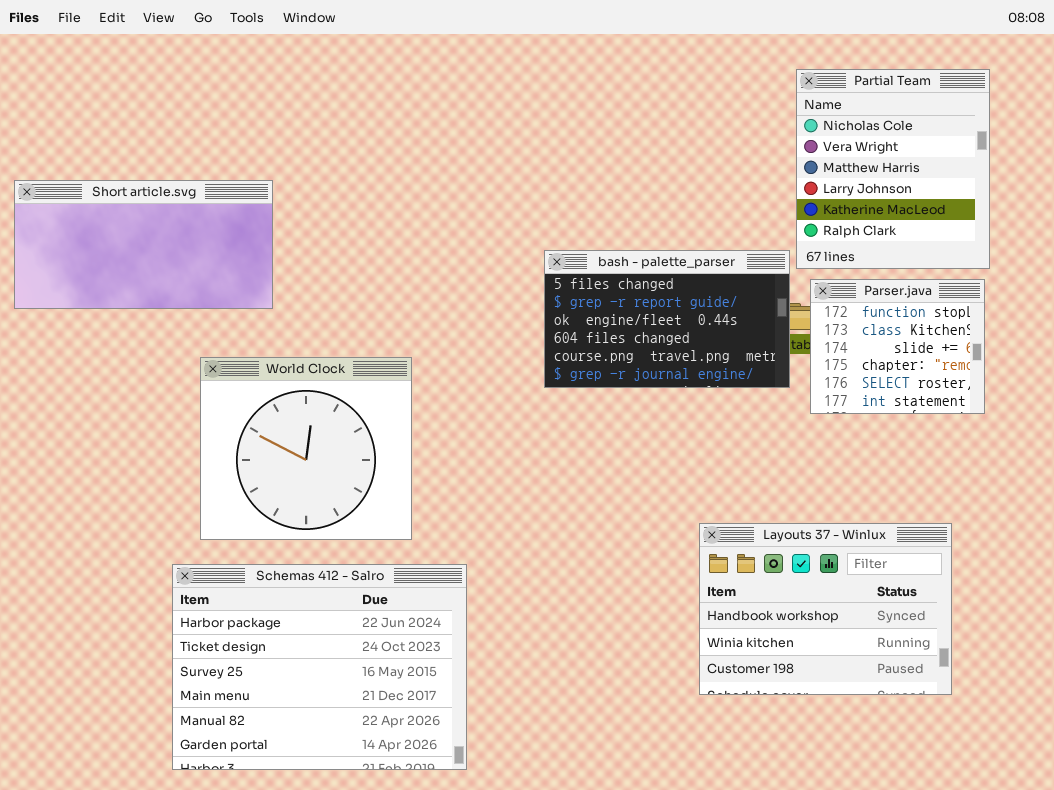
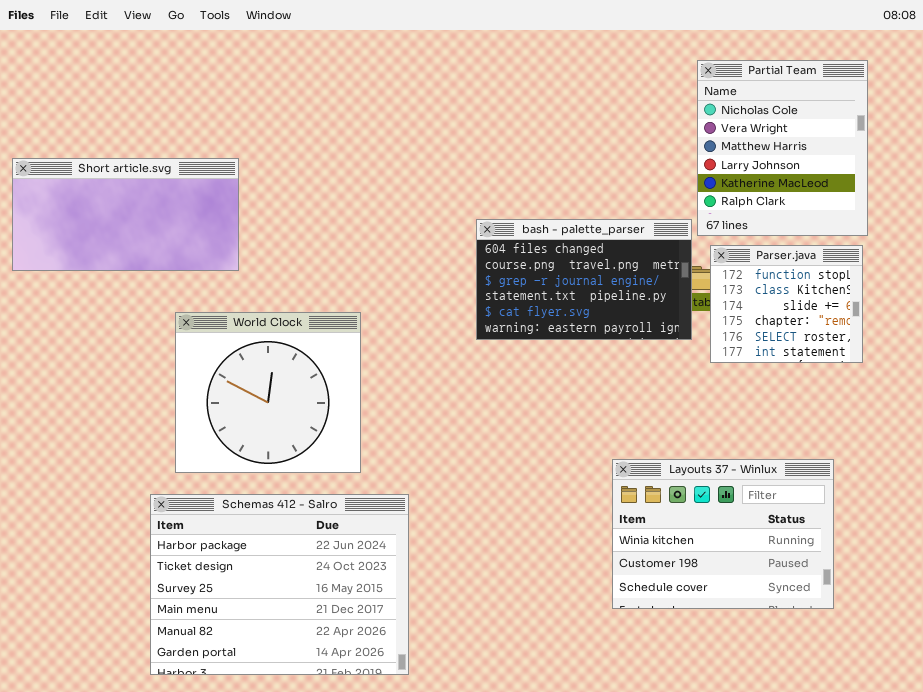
bash - palette_parser: [544,250,790,388] -> [476,219,692,340], scrolled down 3 rows
Layouts 37 - Winlux: [699,523,952,695] -> [612,459,834,609], scrolled down 1 row

